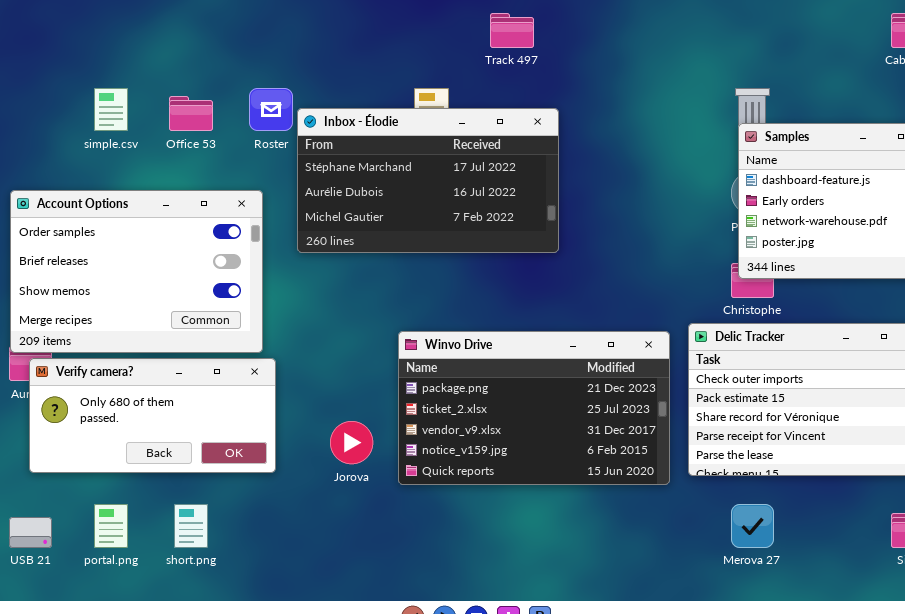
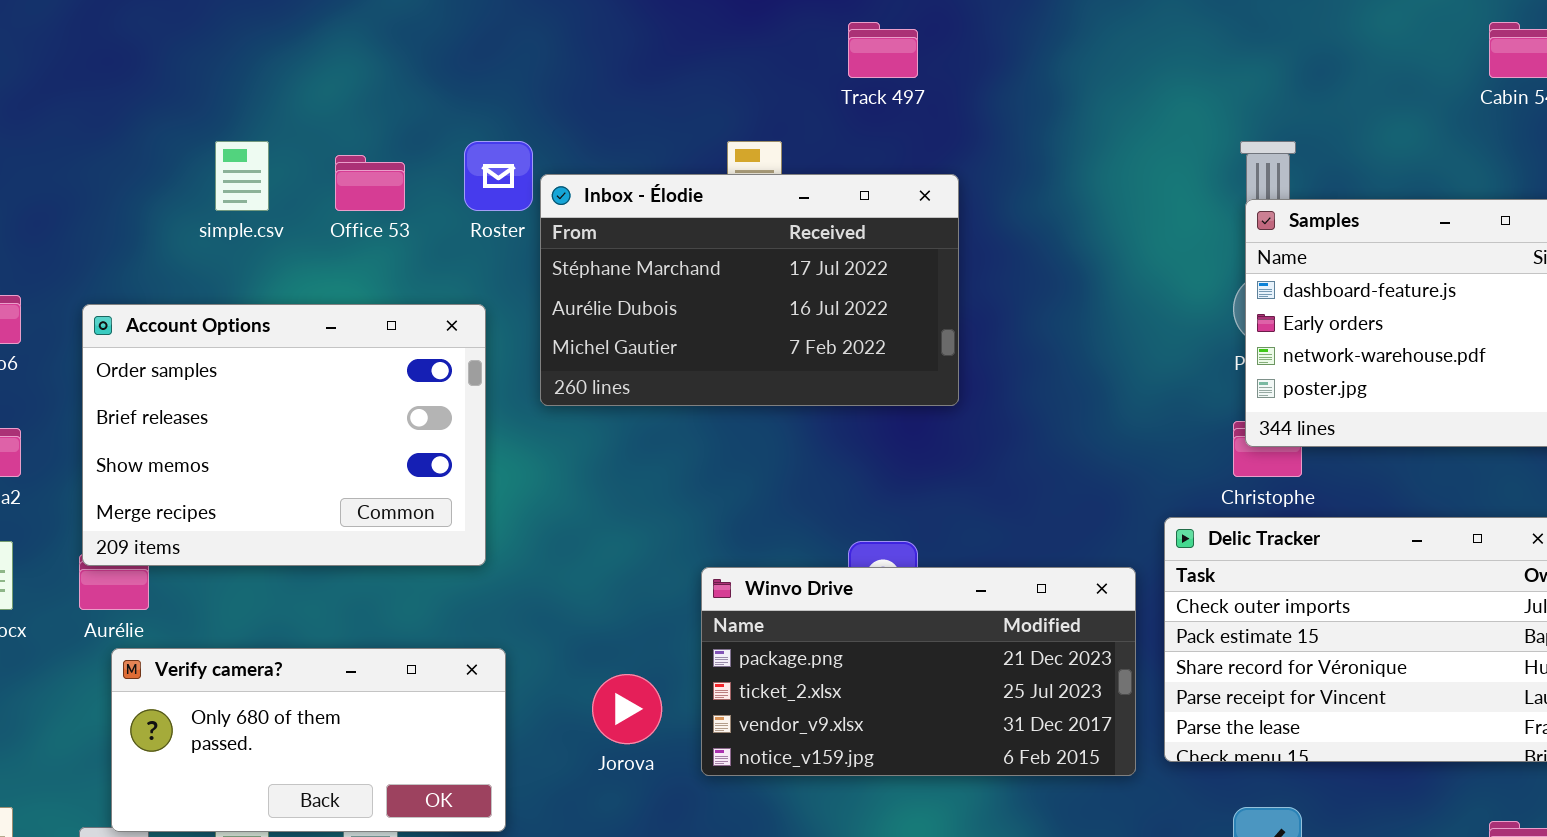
Winvo Drive: [398,331,670,485] -> [701,567,1136,776], resized
Verify camera?: [29,358,276,473] -> [111,648,506,832], moved

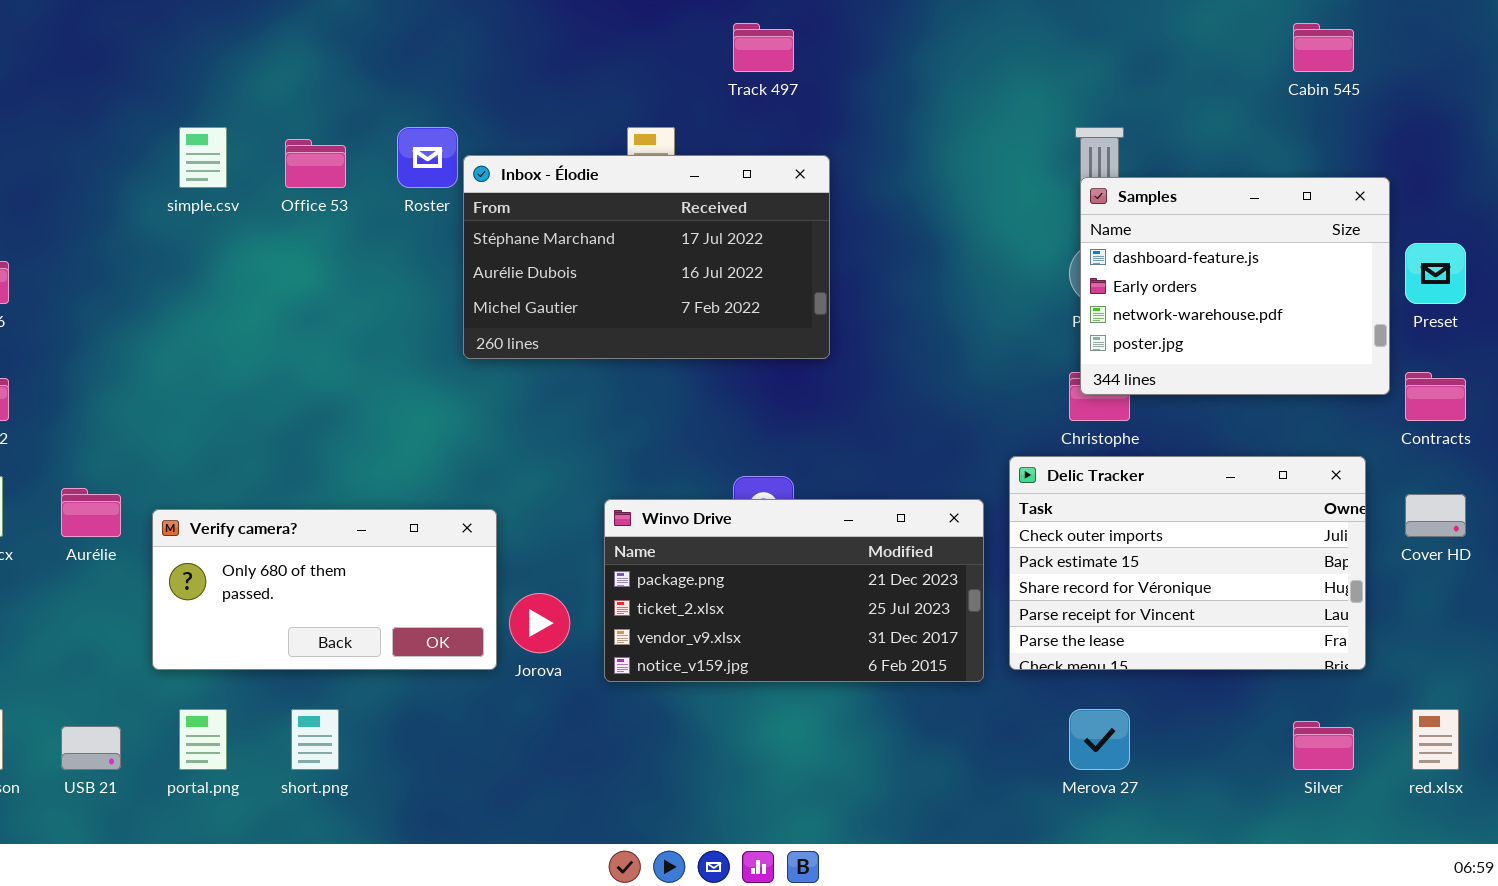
Account Options: [82,304,486,566] -> none, closed
Verify camera?: [111,648,506,832] -> [152,509,497,670], moved

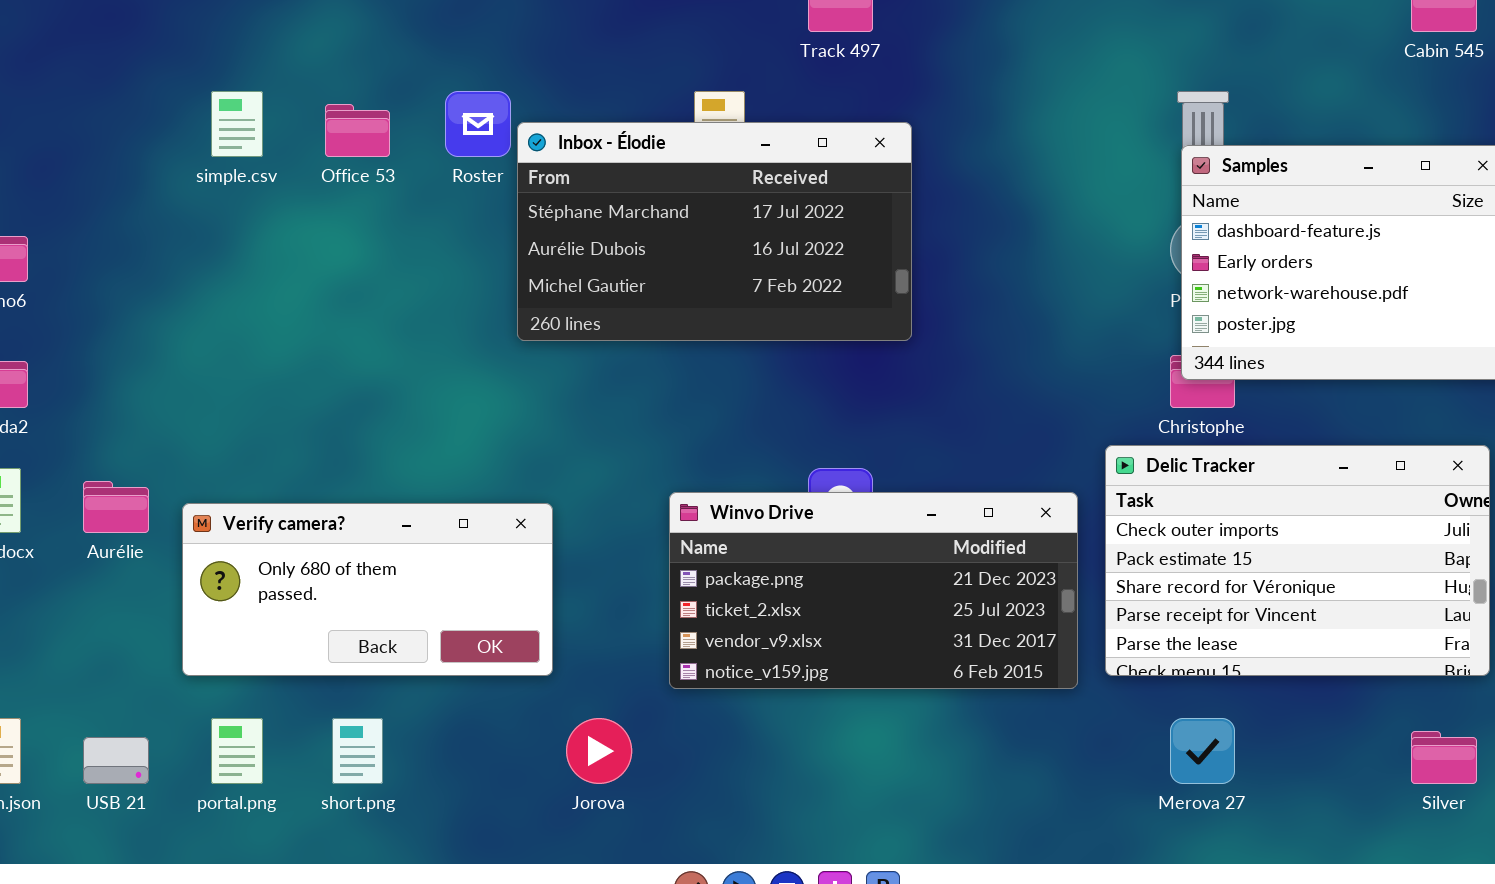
Jorova: [509,593,570,653] -> [566,718,632,784], moved

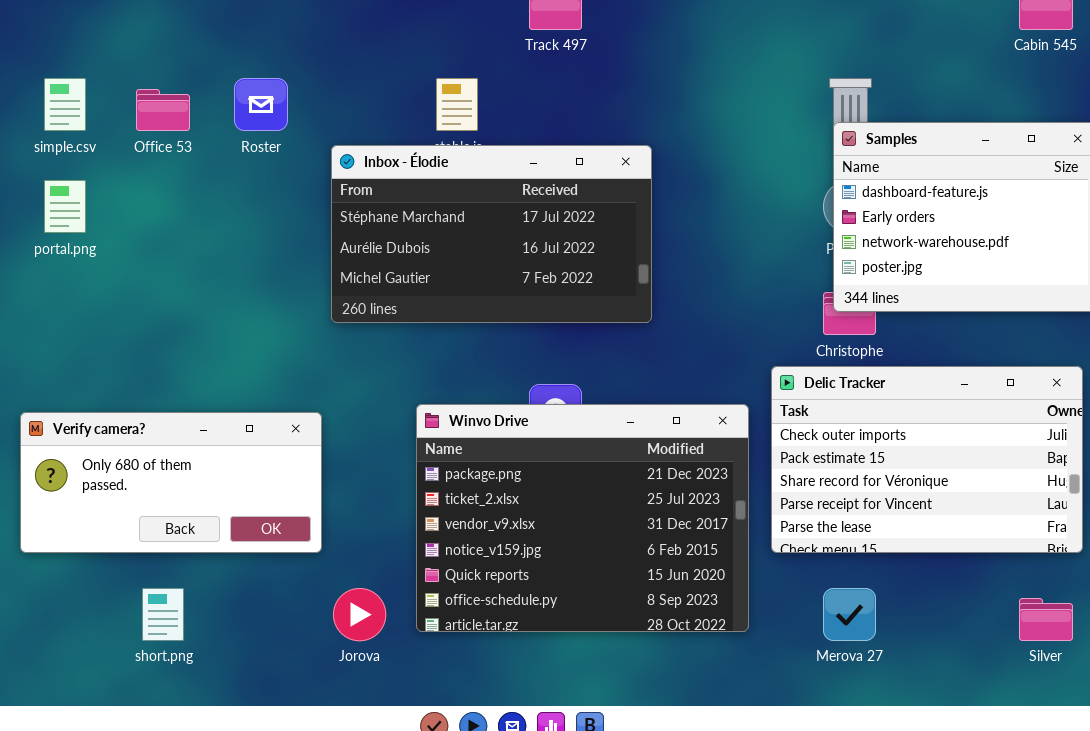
Inbox - Élodie: [517,122,912,341] -> [331,145,652,323], moved
Winvo Drive: [669,492,1078,689] -> [416,404,749,632], resized
portal.png: [211,718,263,784] -> [44,180,86,233], moved

